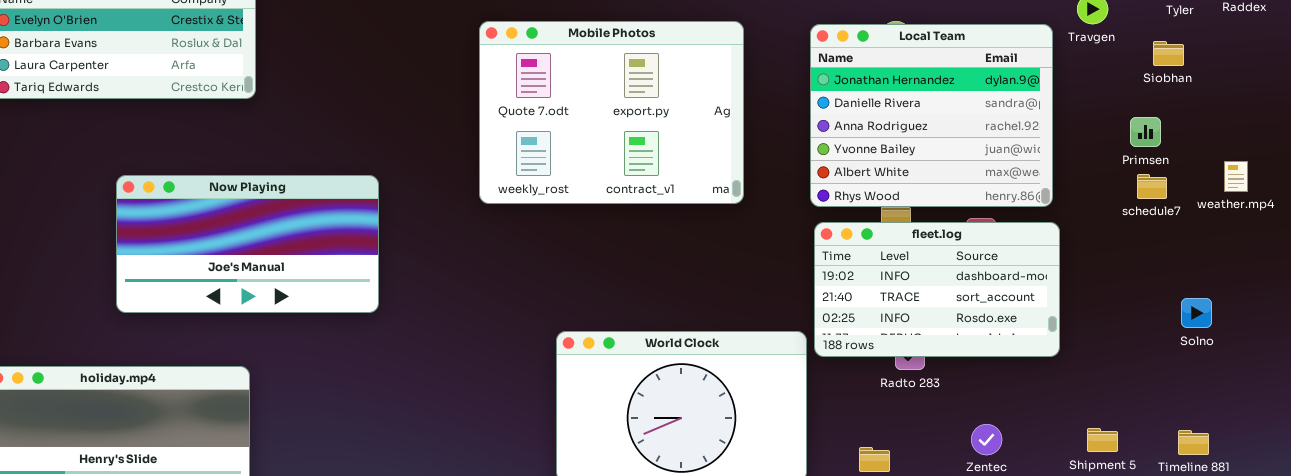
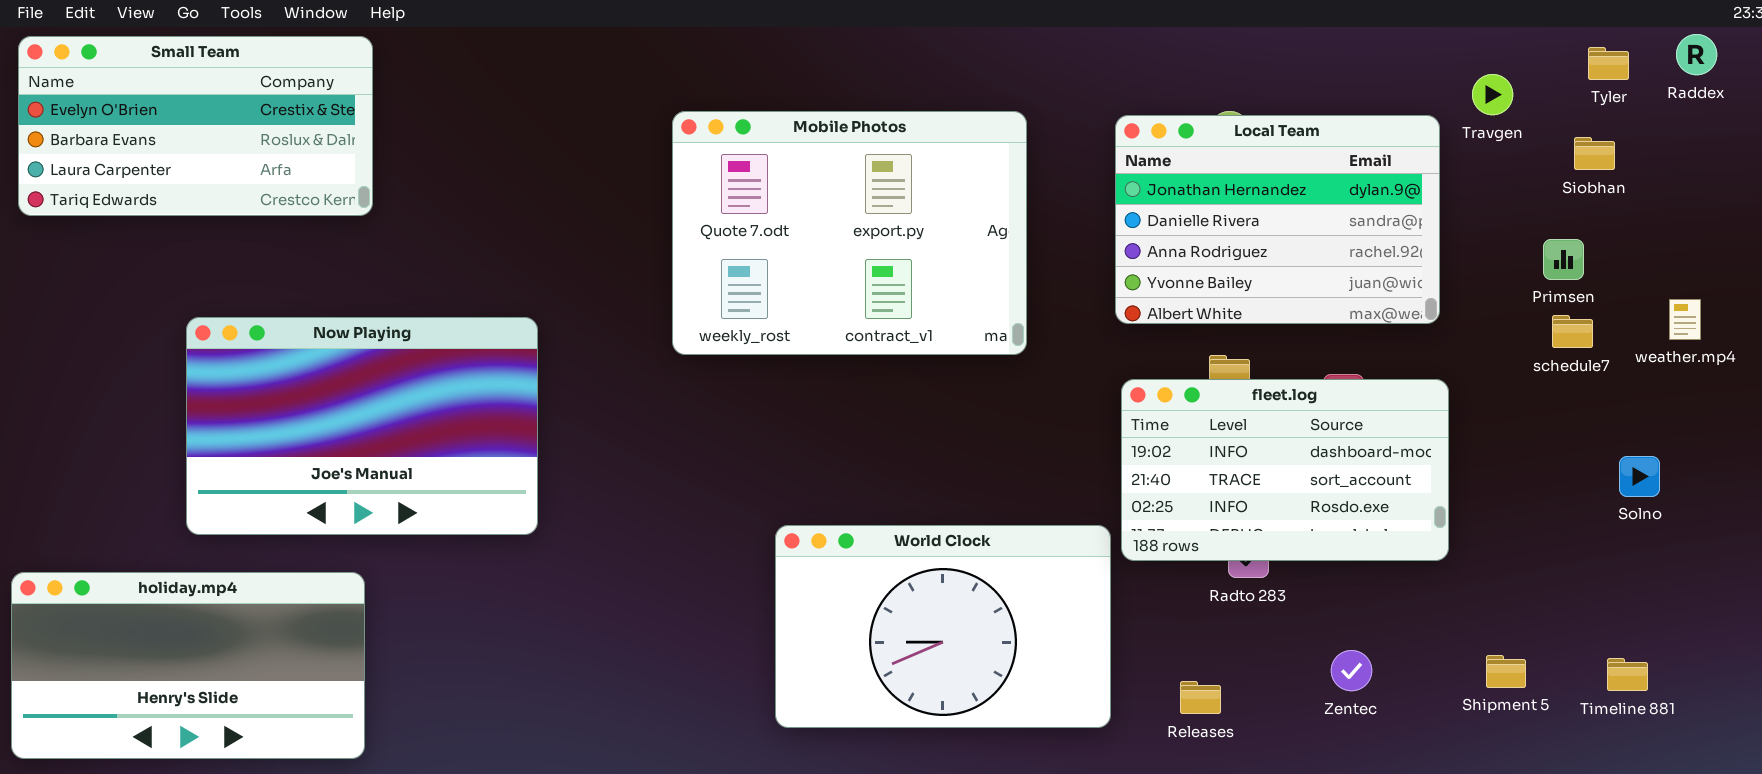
Local Team: [810,24,1053,207] -> [1115,115,1440,324], resized
Now Playing: [116,175,379,313] -> [186,317,538,535], resized
Solno: [1181,298,1212,328] -> [1619,456,1660,497], moved

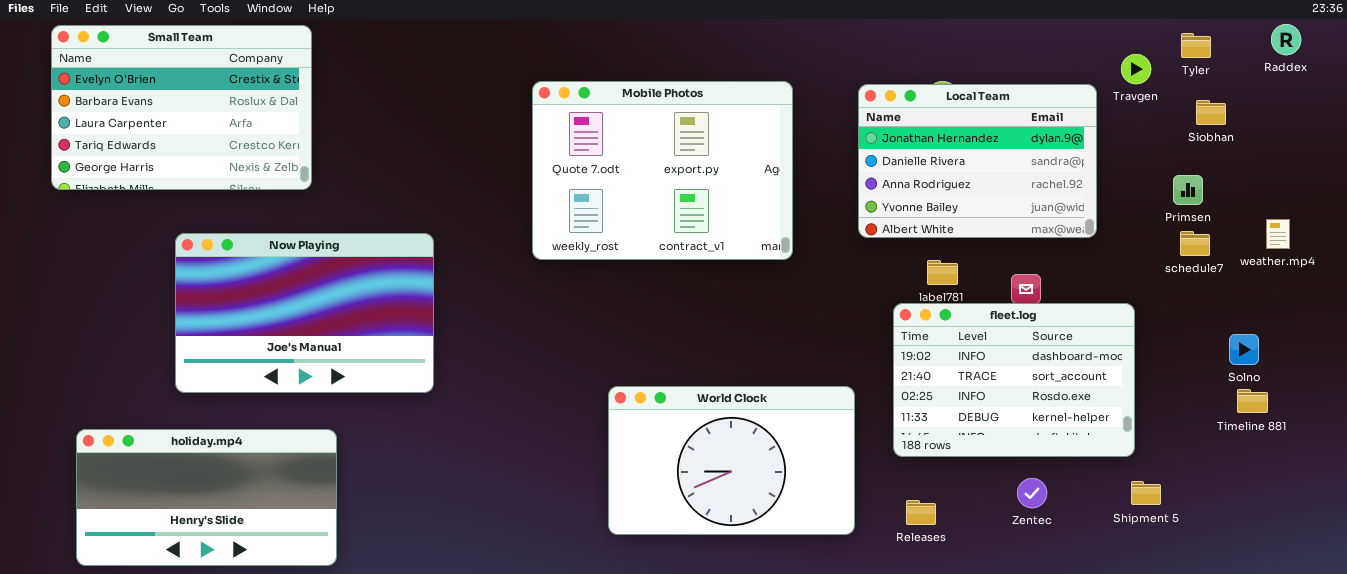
Small Team: [18,36,373,216] -> [51,25,312,190], resized
Tyler: [1588,47,1629,80] -> [1181,33,1211,58], moved
fleet.log: [1121,379,1449,561] -> [893,303,1135,457], moved, resized
holiday.mp4: [11,572,365,759] -> [76,429,337,566], moved
Timeline 881: [1607,658,1648,691] -> [1237,389,1268,413], moved

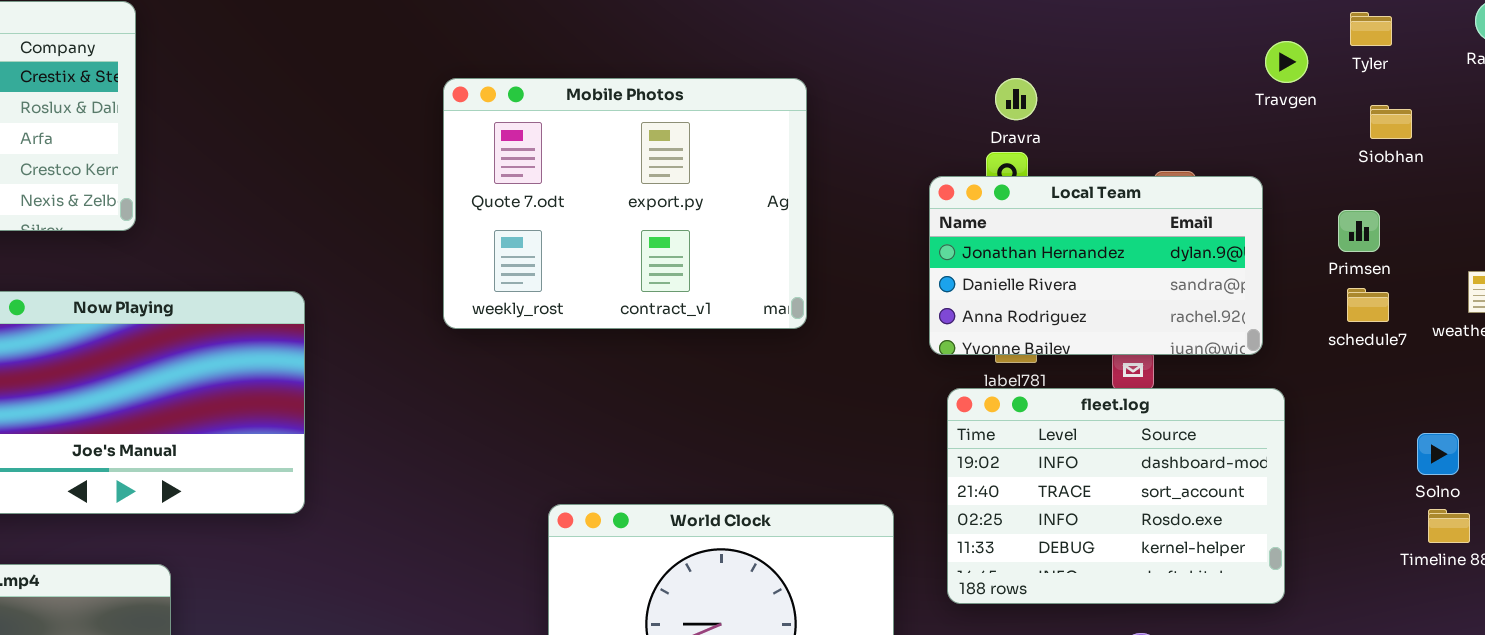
Local Team: [858,84,1097,238] -> [929,176,1263,355], moved, resized

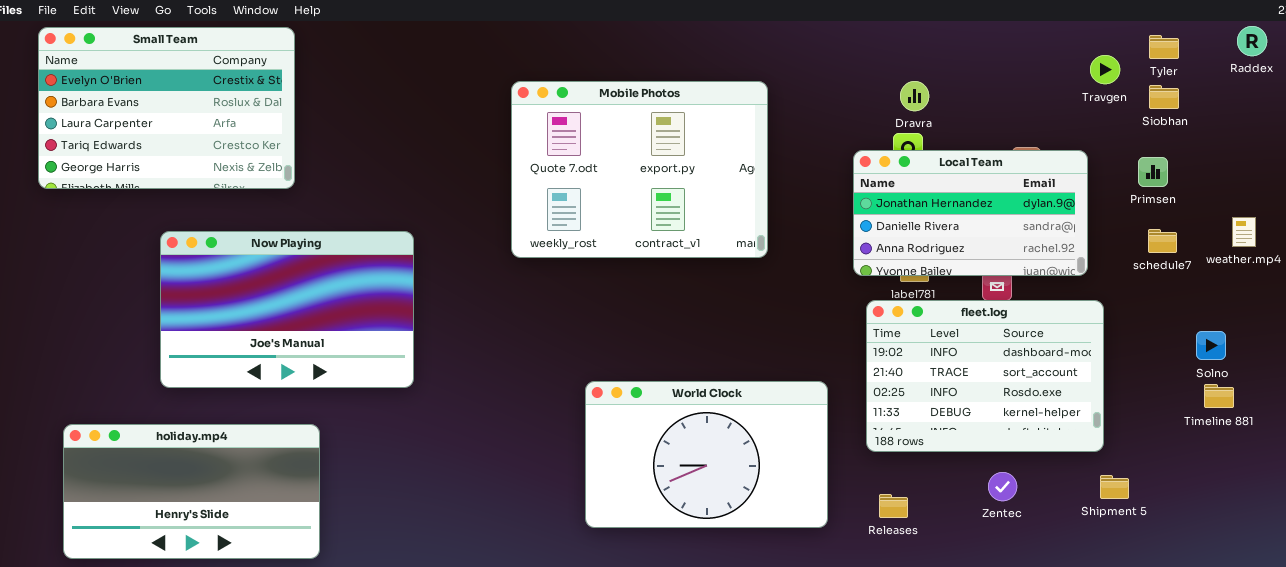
Siobhan: [1370,105,1412,139] -> [1149,85,1179,109], moved
Primsen: [1338,210,1380,252] -> [1138,157,1168,187], moved

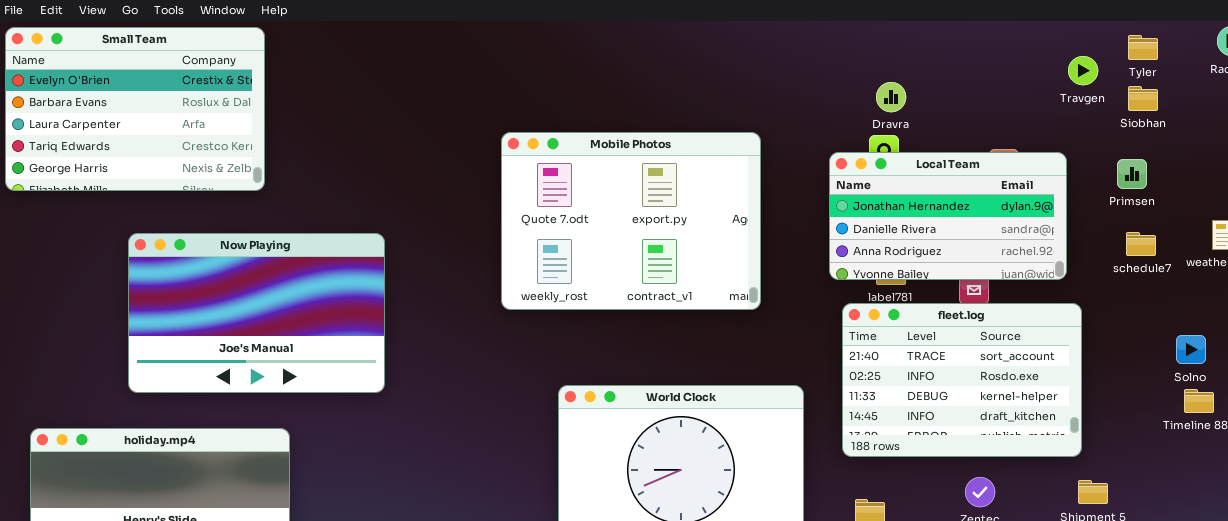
Mobile Photos: [511,81,768,258] -> [501,132,761,310], moved
fleet.log: [866,300,1104,452] -> [842,303,1082,457], scrolled down 1 row

